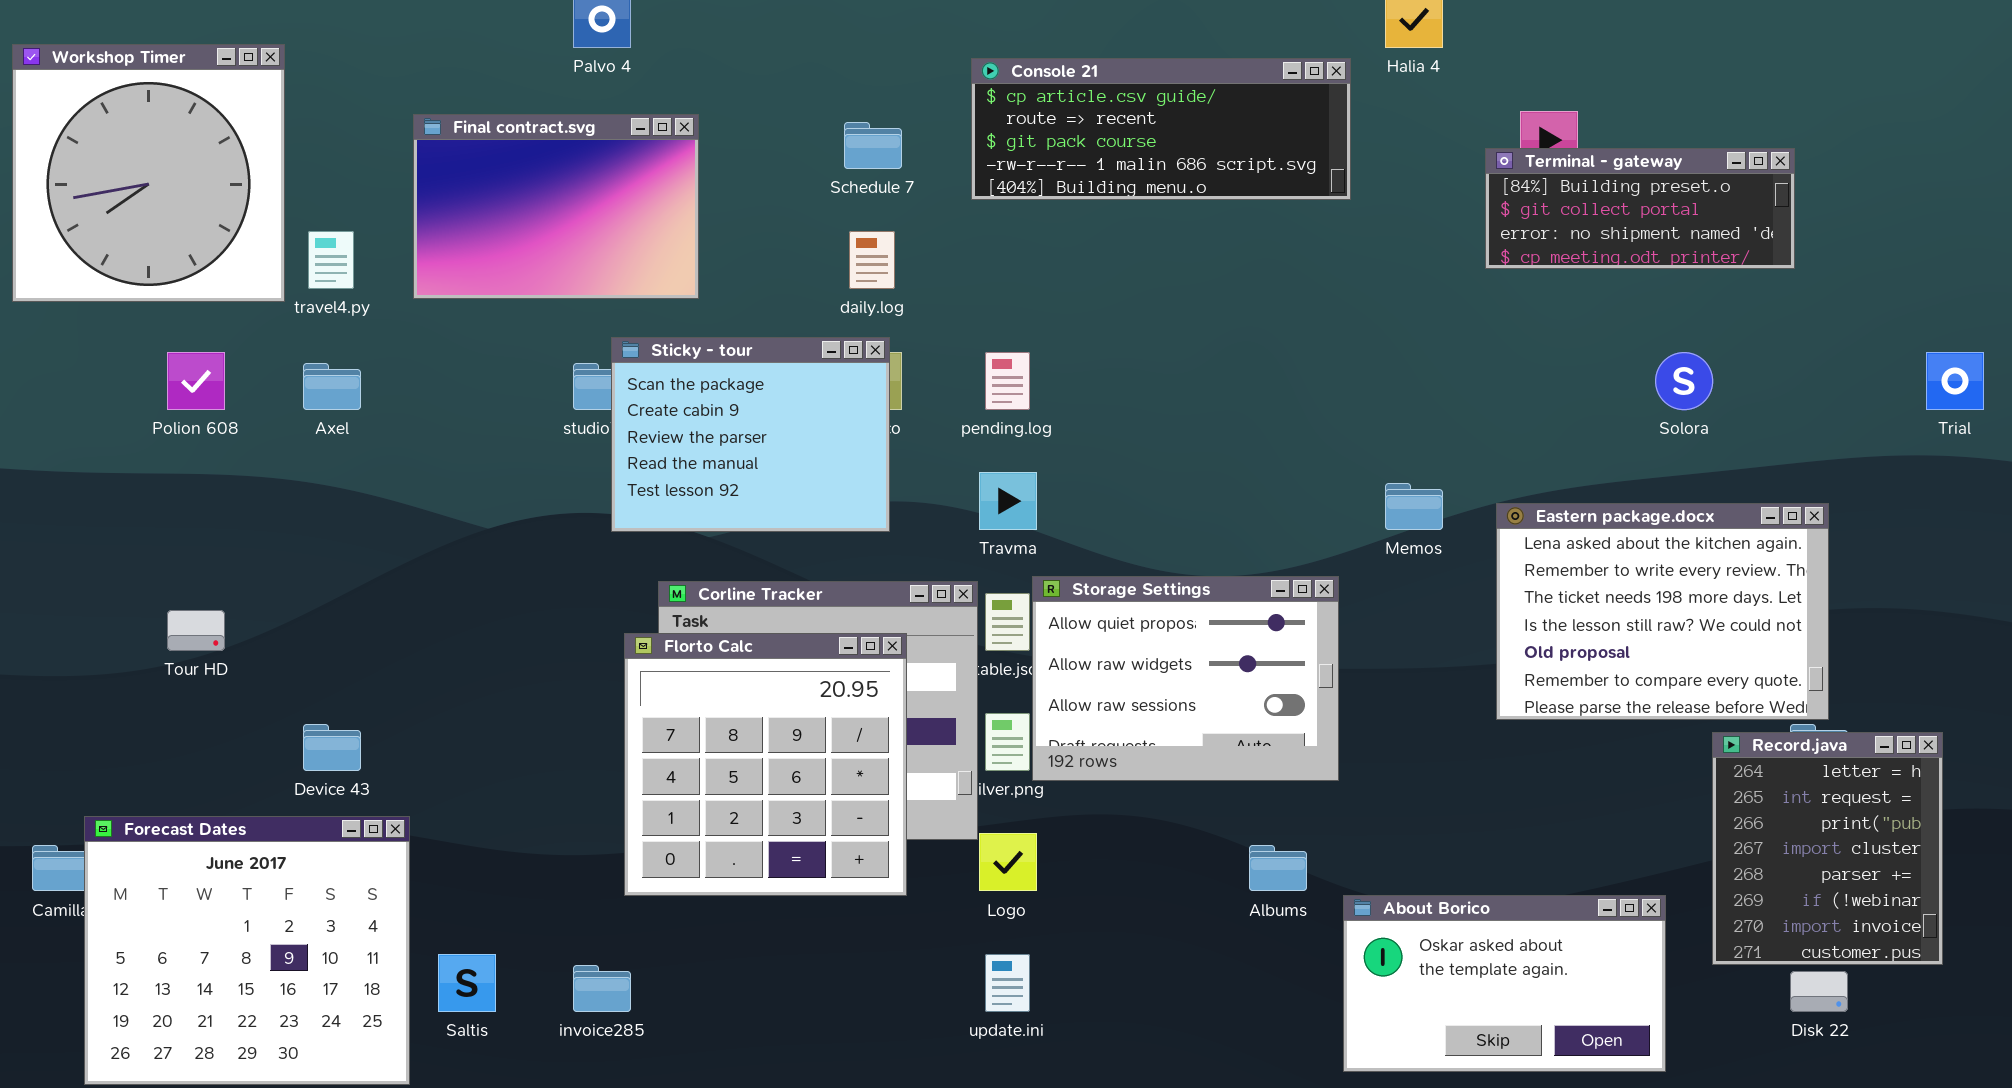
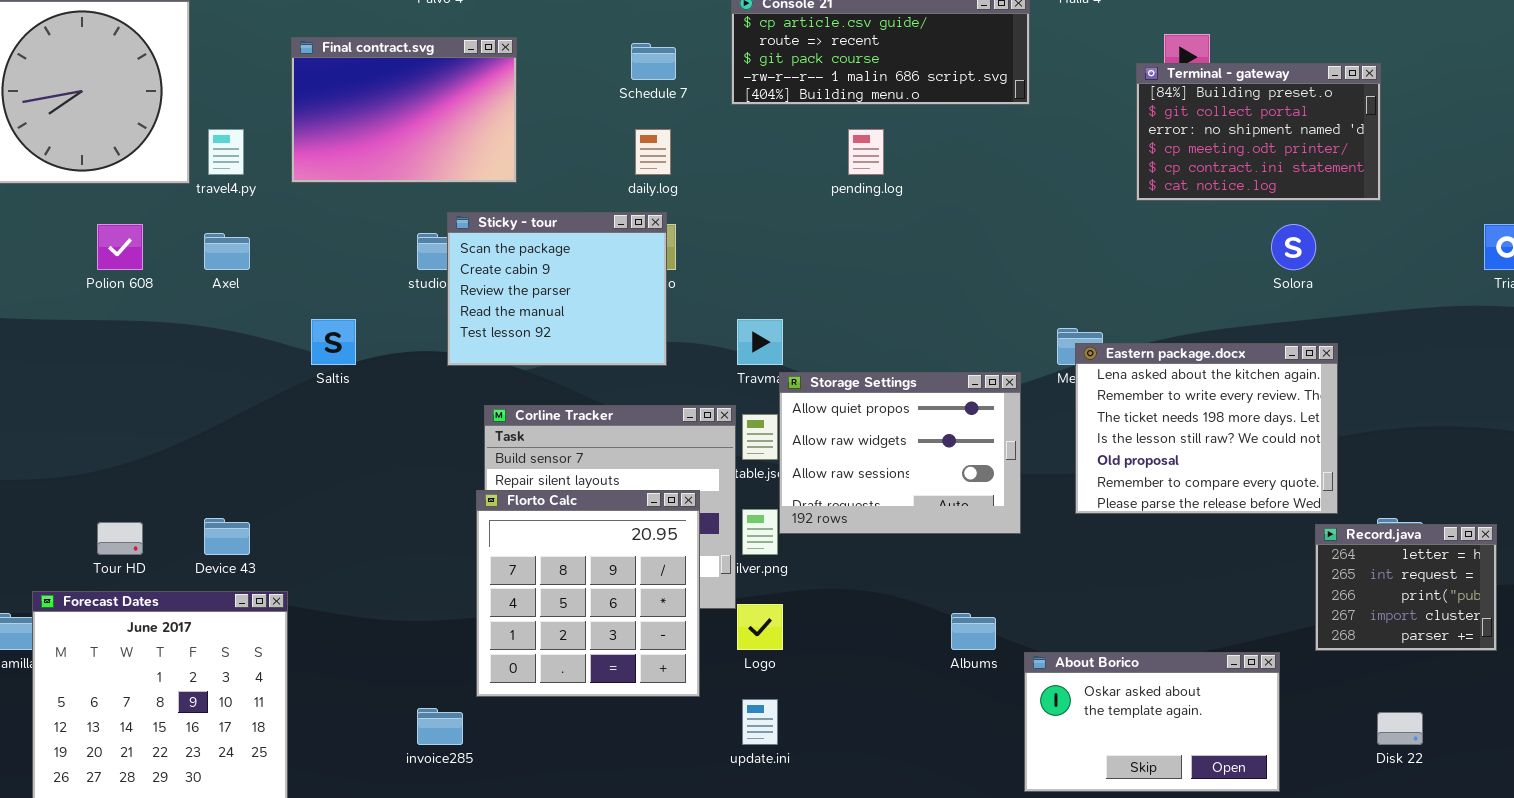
Terminal - gateway: [1485,148,1795,269] -> [1136,63,1381,201], resized
pending.log: [985,352,1030,410] -> [848,129,884,175], moved
Eastern package.docx: [1496,503,1829,720] -> [1075,343,1338,514], moved
Storage Settings: [1032,576,1339,781] -> [779,372,1021,534], moved
Tour HD: [167,610,225,651] -> [97,522,143,555], moved
Florto Calc: [624,633,907,896] -> [476,490,700,697], moved
Record.java: [1712,732,1943,965] -> [1315,524,1497,651], resized
Saltis: [438,954,496,1012] -> [311,319,356,365], moved

